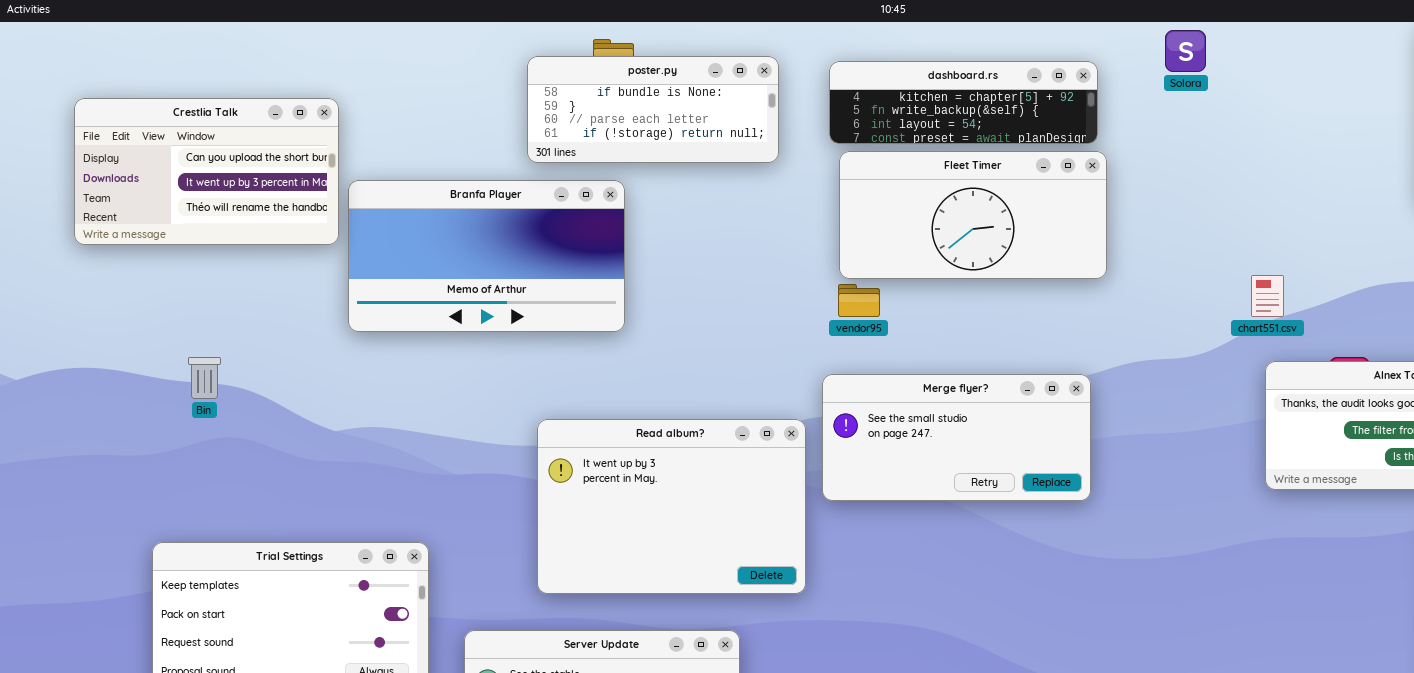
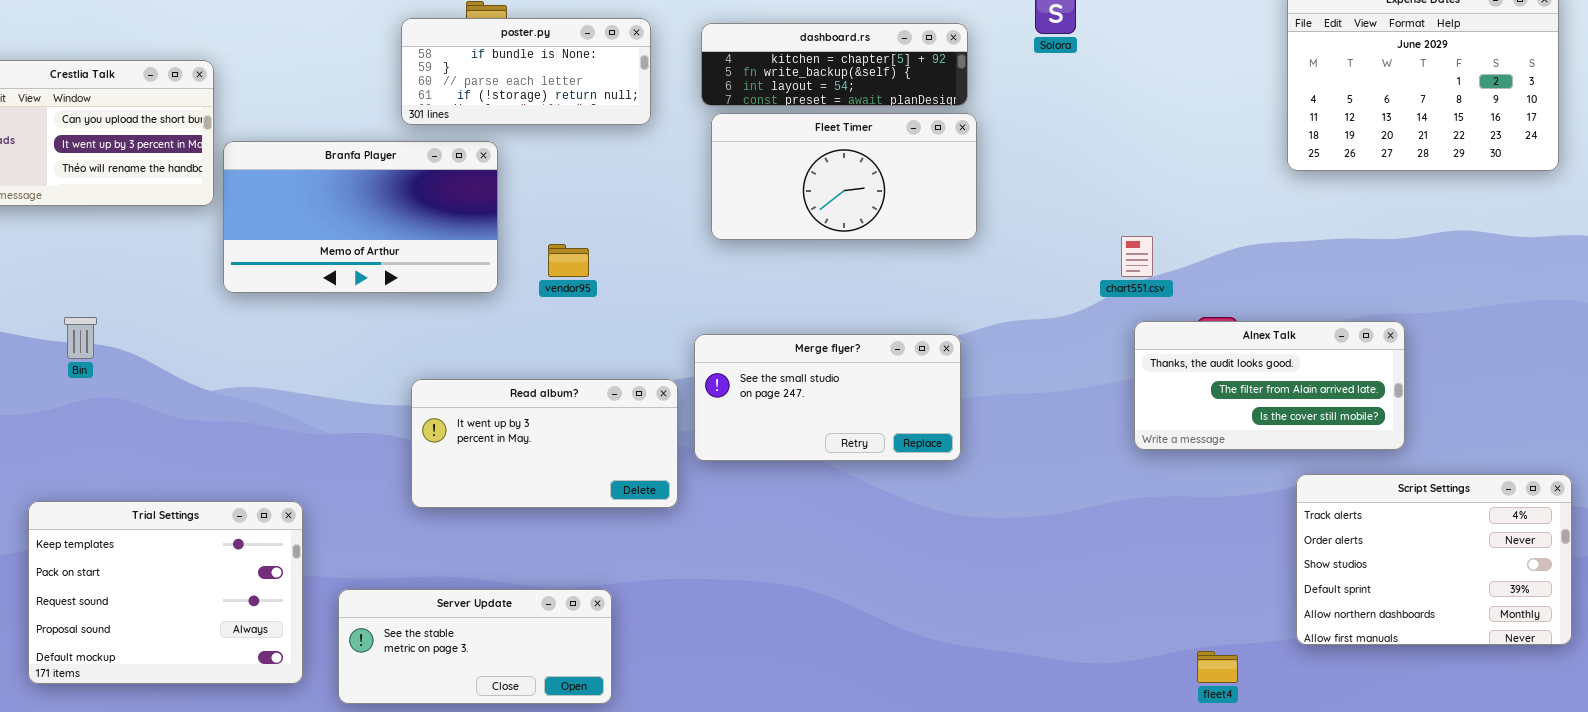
vendor95: [838,284,880,317] -> [548,244,589,277], moved
Read album?: [537,419,806,594] -> [411,379,678,508], resized

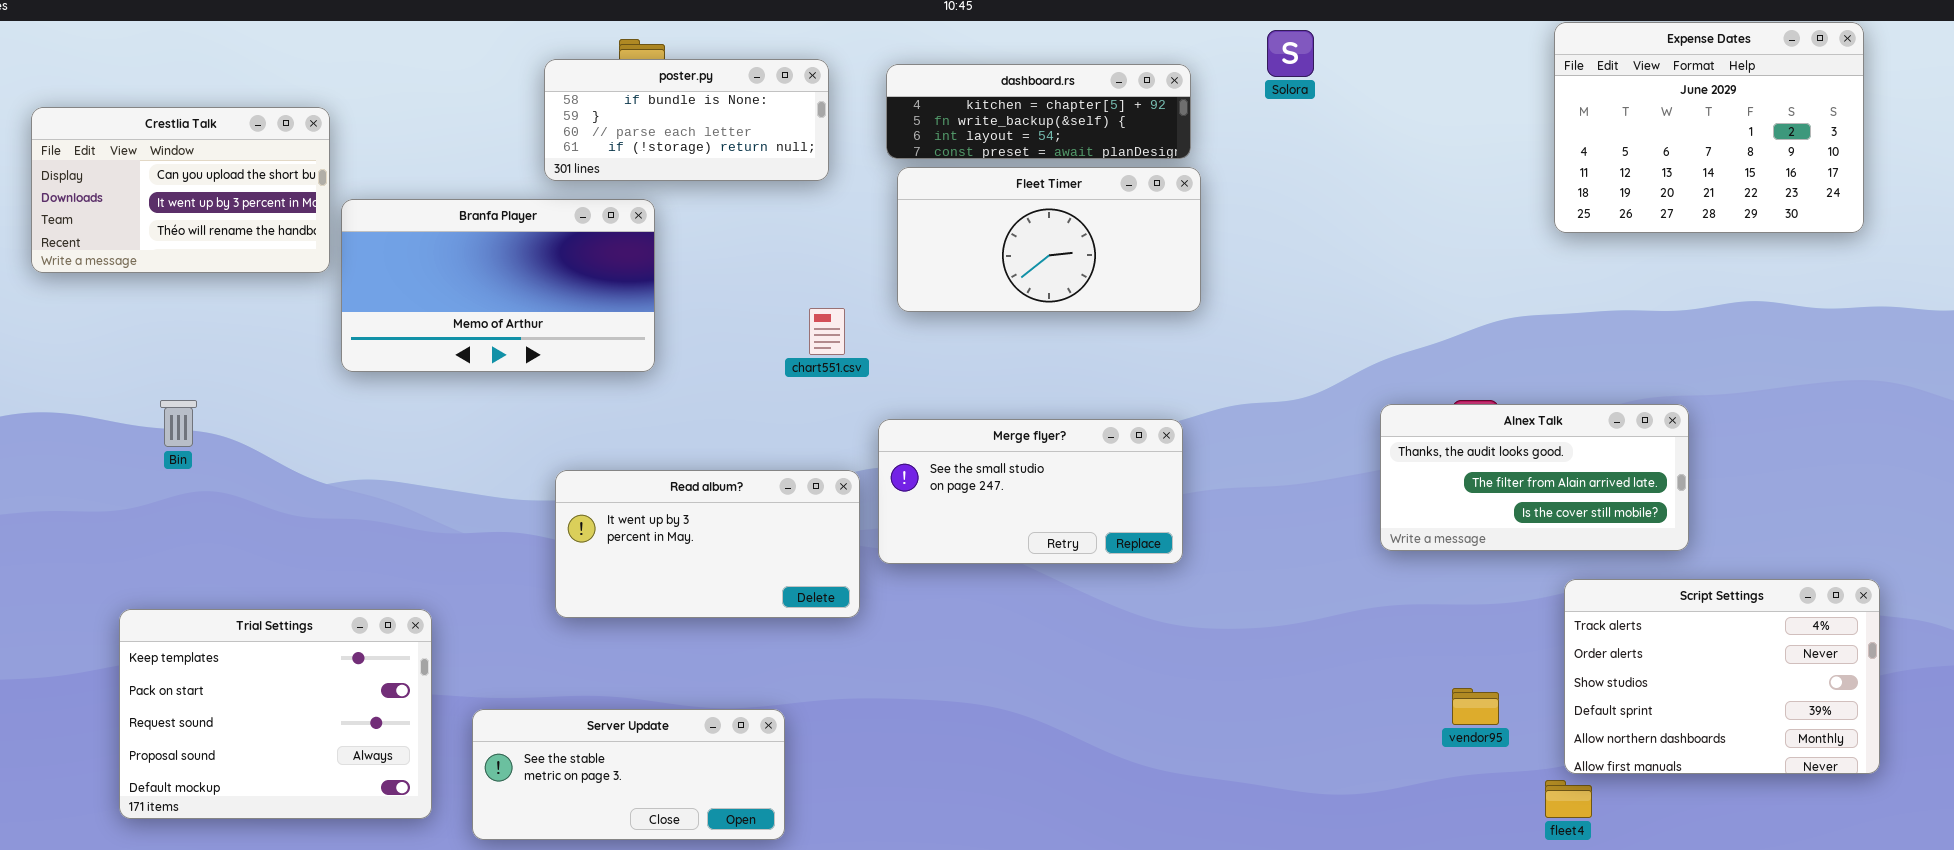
chart551.csv: [1121,236,1153,277] -> [809,308,845,355], moved
vendor95: [548,244,589,277] -> [1452,688,1499,725], moved
fleet4: [1197,651,1238,683] -> [1545,780,1592,818], moved

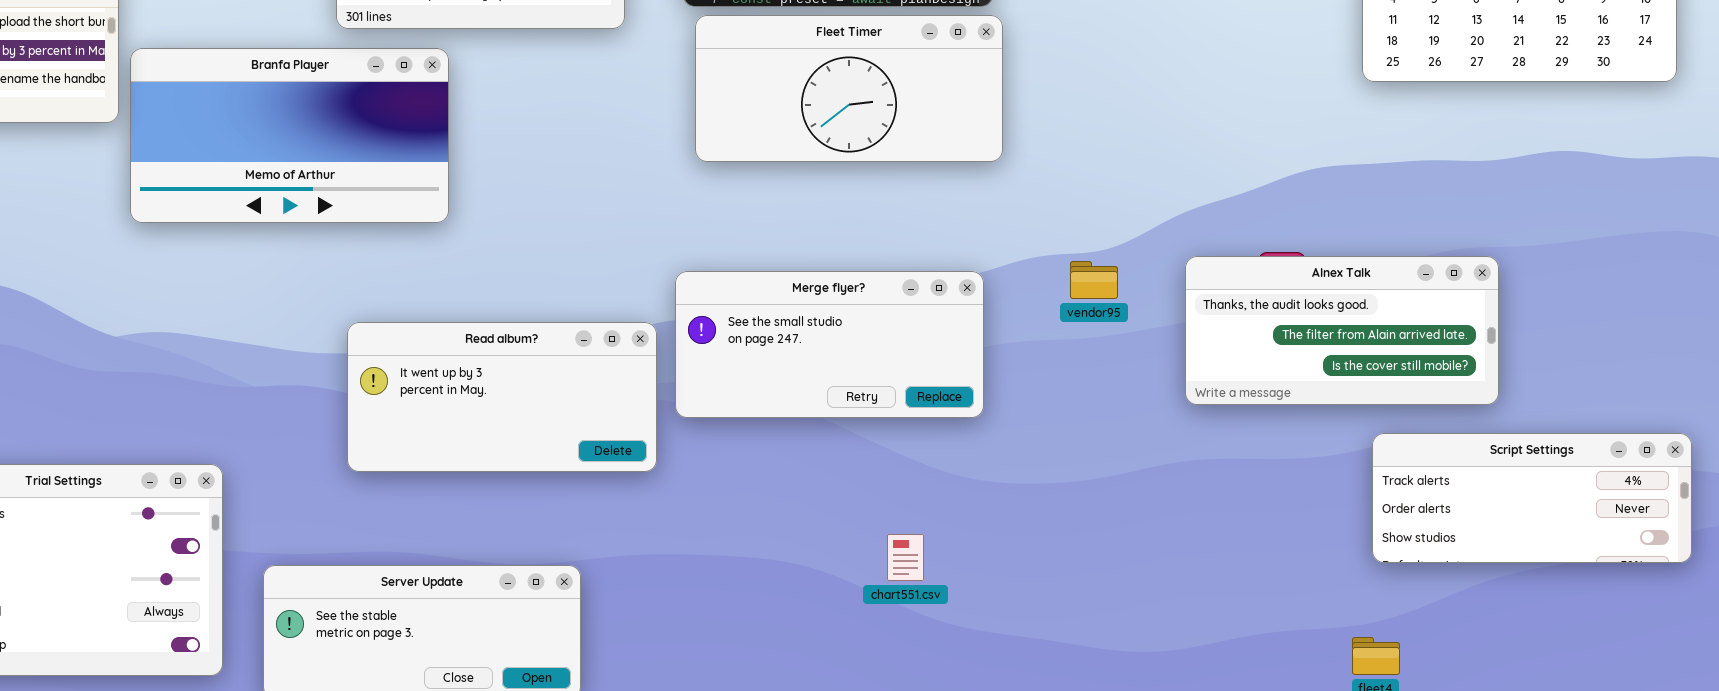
chart551.csv: [809,308,845,355] -> [887,534,924,581], moved
Script Settings: [1564,579,1880,774] -> [1372,433,1692,563], resized
vendor95: [1452,688,1499,725] -> [1070,261,1118,299], moved

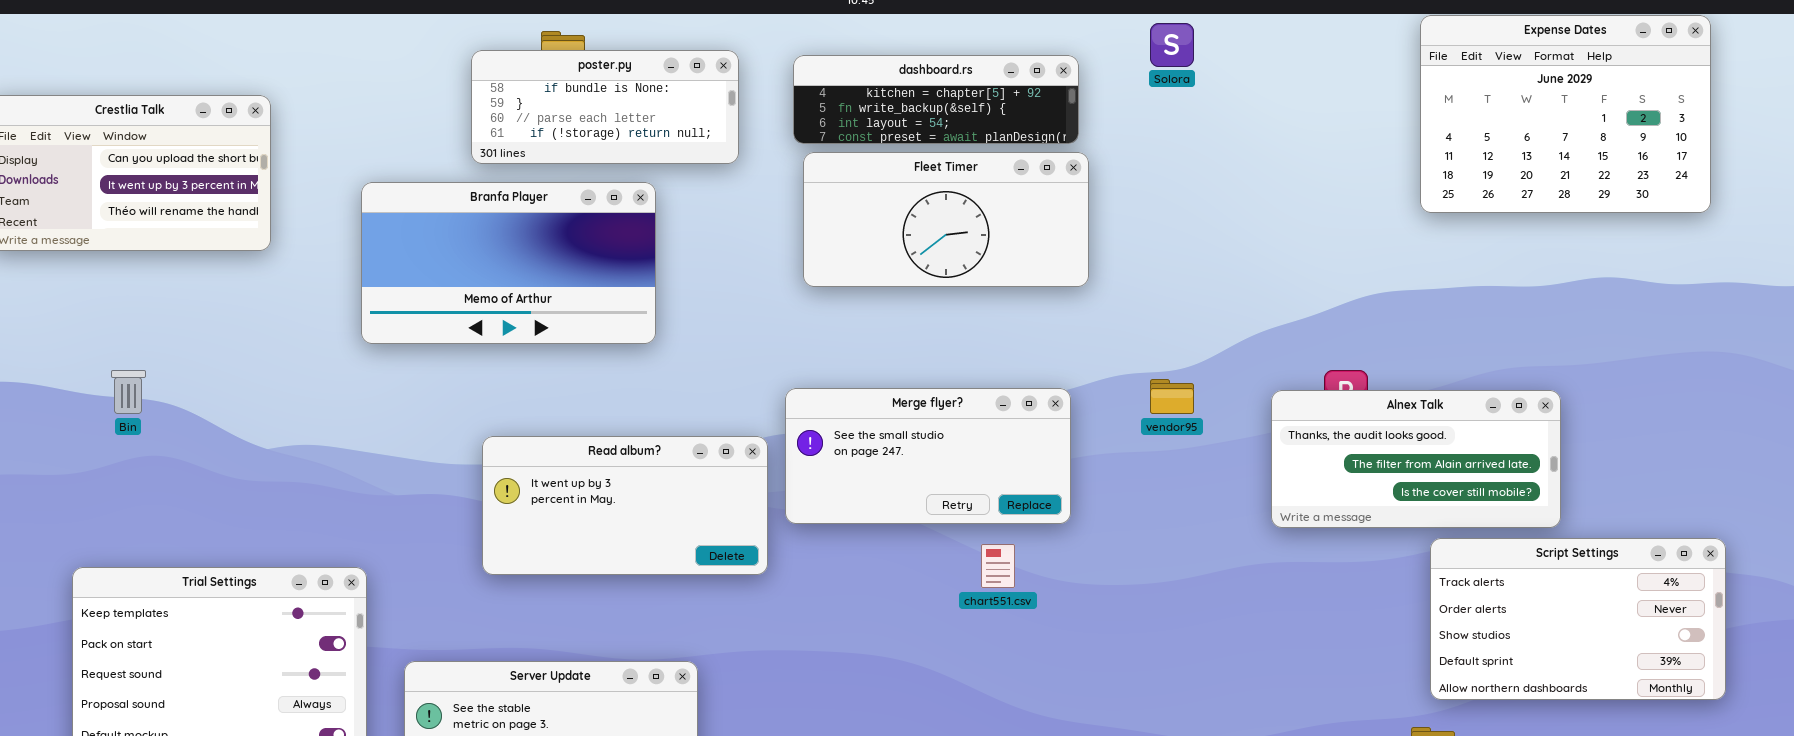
Branfa Player: [130,48,449,223] -> [361,182,656,344], moved
Alnex Talk: [1185,256,1499,405] -> [1271,390,1561,528], moved
Script Settings: [1372,433,1692,563] -> [1430,538,1726,700], resized
chart551.csv: [887,534,924,581] -> [981,544,1015,588], moved

